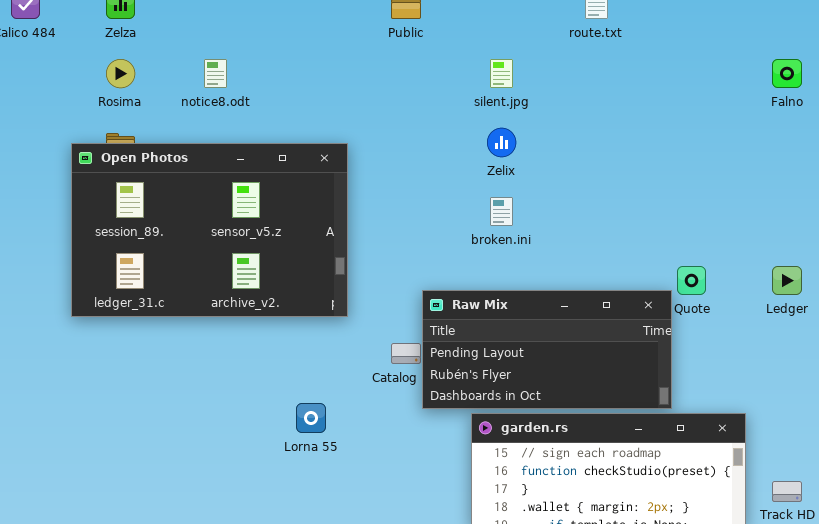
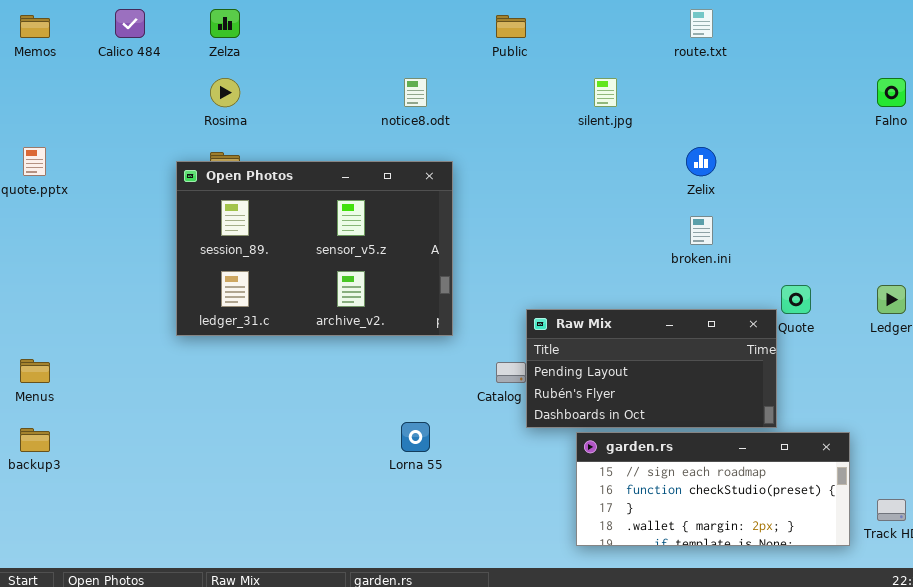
notice8.odt: [204,59,227,88] -> [404,78,427,107], moved
Zelix: [487,128,516,157] -> [686,147,716,176], moved
broken.ini: [490,197,513,226] -> [690,216,713,245], moved

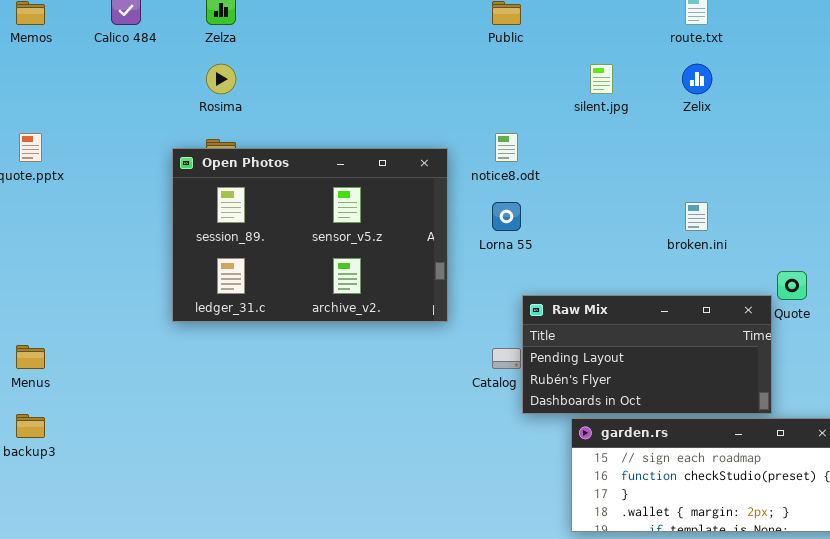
notice8.odt: [404,78,427,107] -> [495,133,518,162], moved
Zelix: [686,147,716,176] -> [682,64,712,94], moved
Lorna 55: [401,422,430,452] -> [492,202,521,231], moved

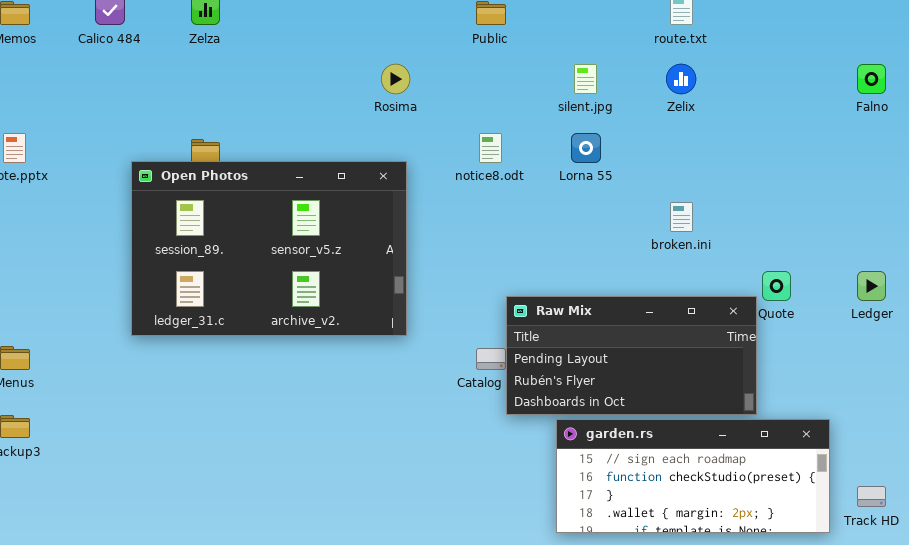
Rosima: [206,64,236,94] -> [381,64,410,94], moved
Open Photos: [172,148,448,322] -> [131,161,407,336], moved
Lorna 55: [492,202,521,231] -> [571,133,601,163], moved

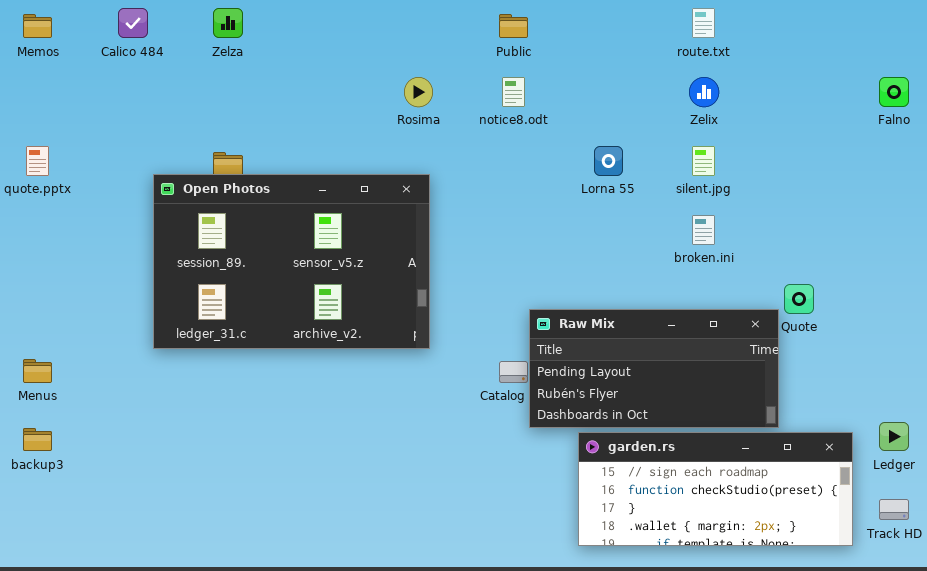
silent.jpg: [574,64,597,94] -> [692,146,715,176], moved
notice8.odt: [479,133,502,163] -> [502,77,525,107], moved
Ledger: [857,271,886,301] -> [879,422,909,451], moved

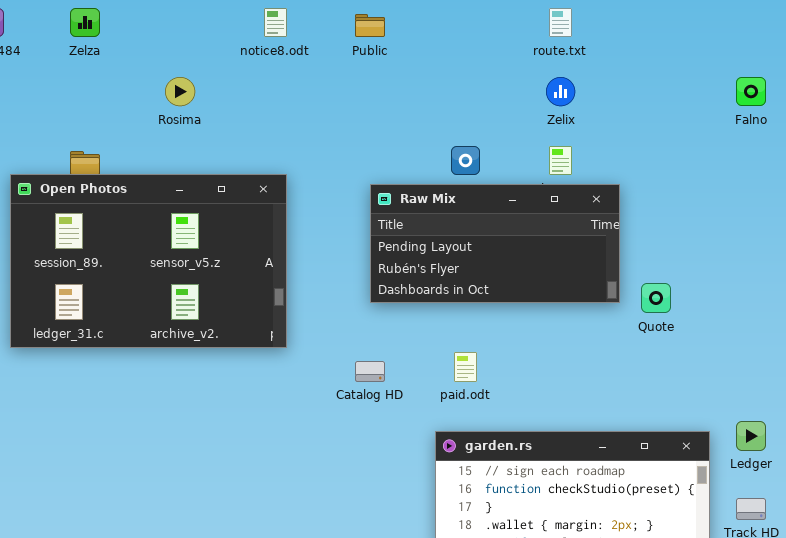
Rosima: [404,77,433,107] -> [165,77,195,106], moved
notice8.odt: [502,77,525,107] -> [264,8,287,37], moved
Raw Mix: [529,309,779,428] -> [370,184,620,303], moved

